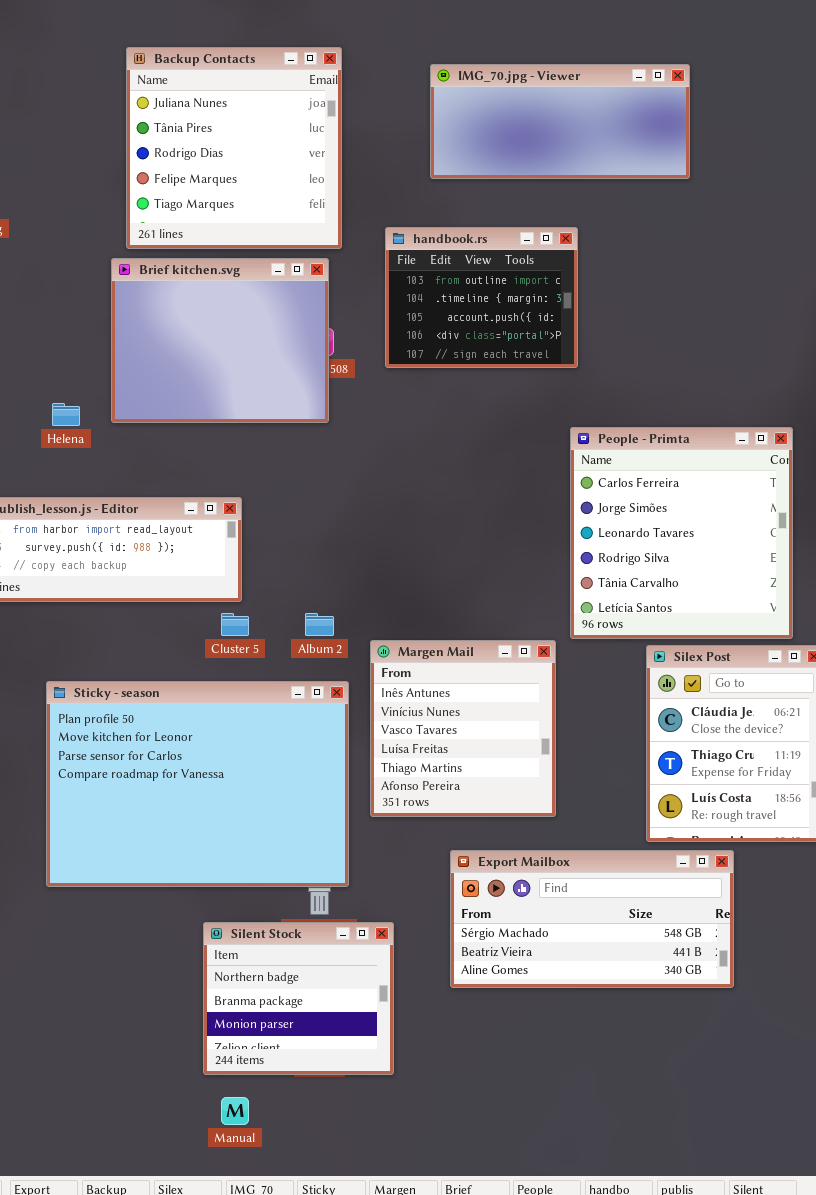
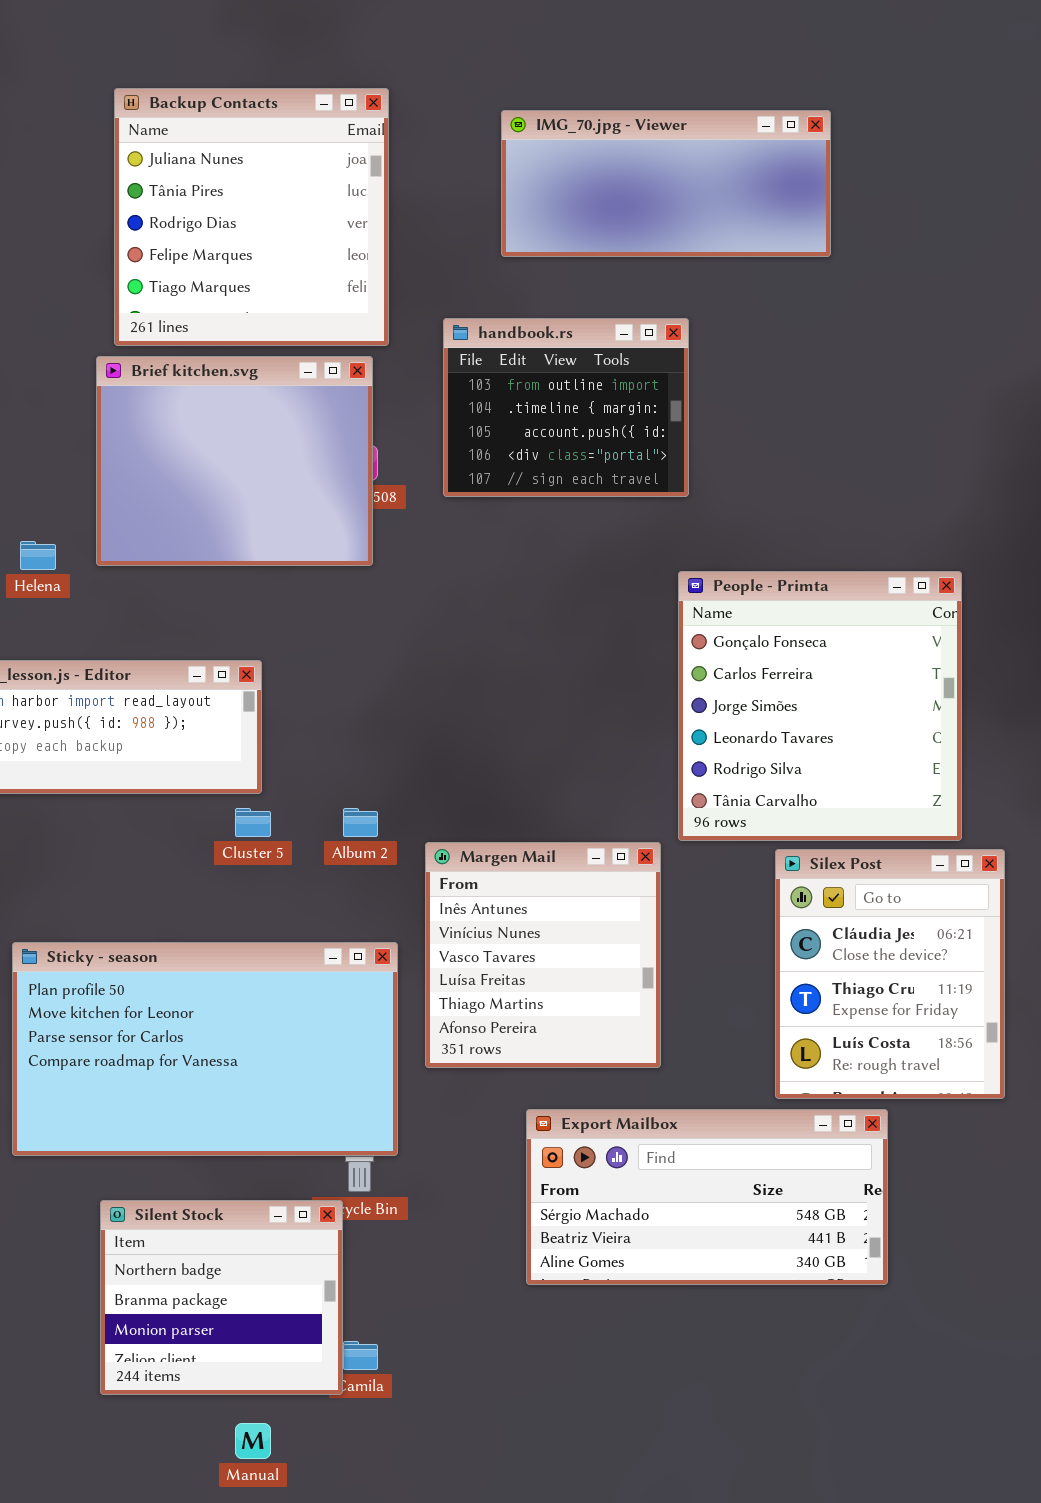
People - Primta: [570,427,793,639] -> [678,571,962,841], scrolled up 1 row
Sticky - season: [46,681,349,887] -> [12,942,398,1156], resized
Silent Stock: [203,922,394,1075] -> [100,1200,343,1395], moved

